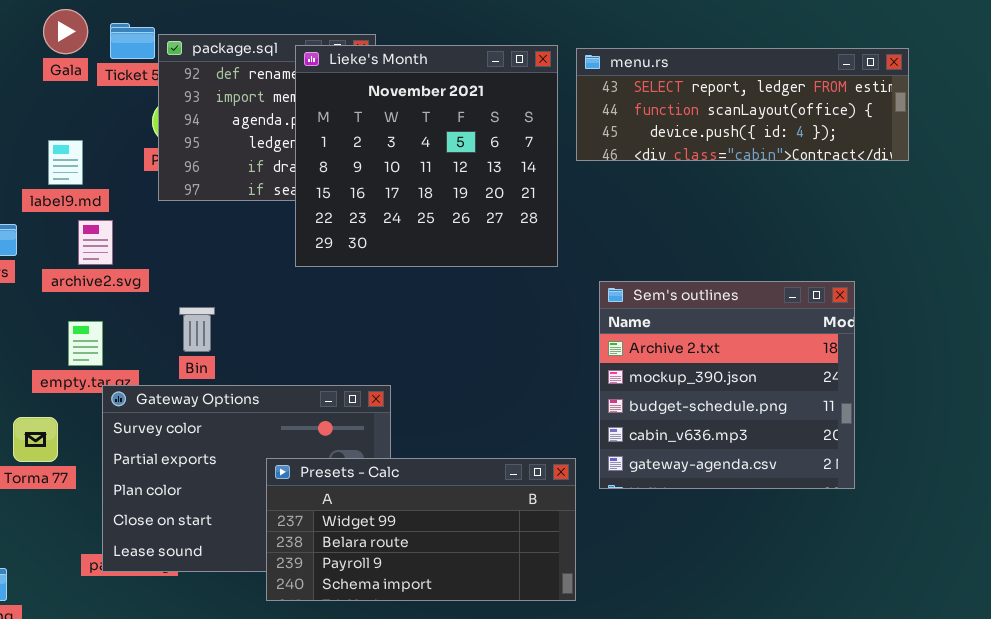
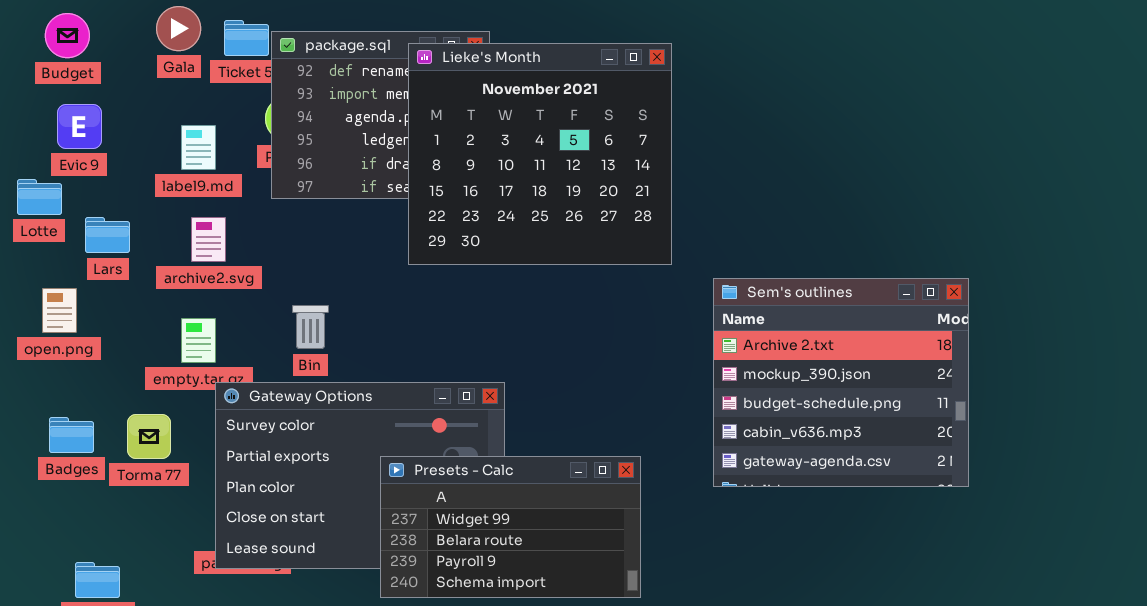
menu.rs: [576,48,909,161] -> none, closed
label9.md: [48,140,83,185] -> [181,125,216,170], moved
Presets - Calc: [266,458,576,601] -> [380,456,641,598], resized

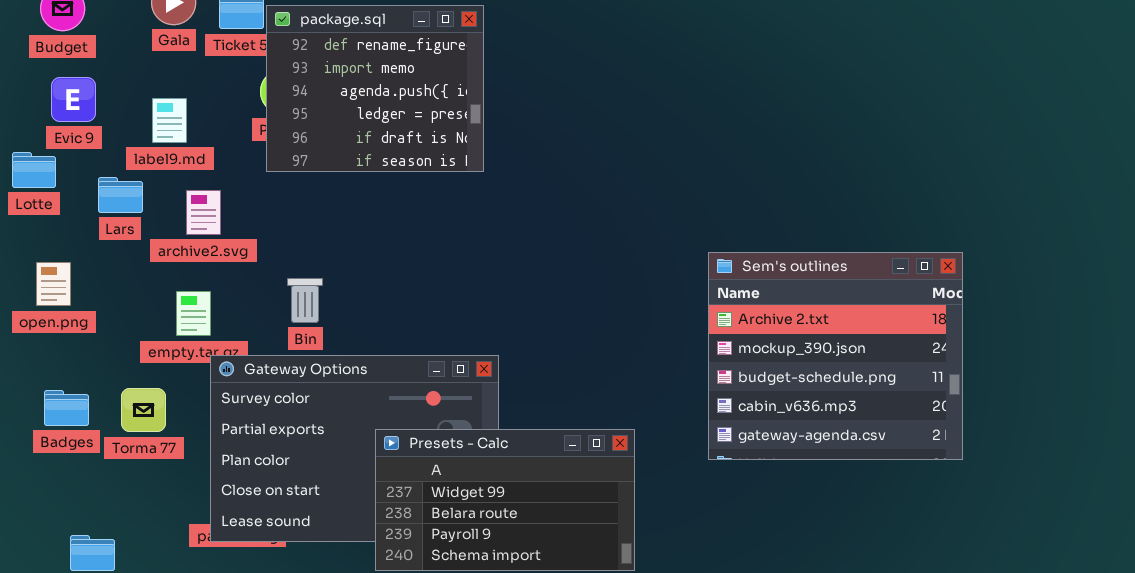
Lieke's Month: [408,43,672,265] -> none, closed
label9.md: [181,125,216,170] -> [152,98,187,143], moved
Lars: [85,217,130,253] -> [98,177,143,213], moved

